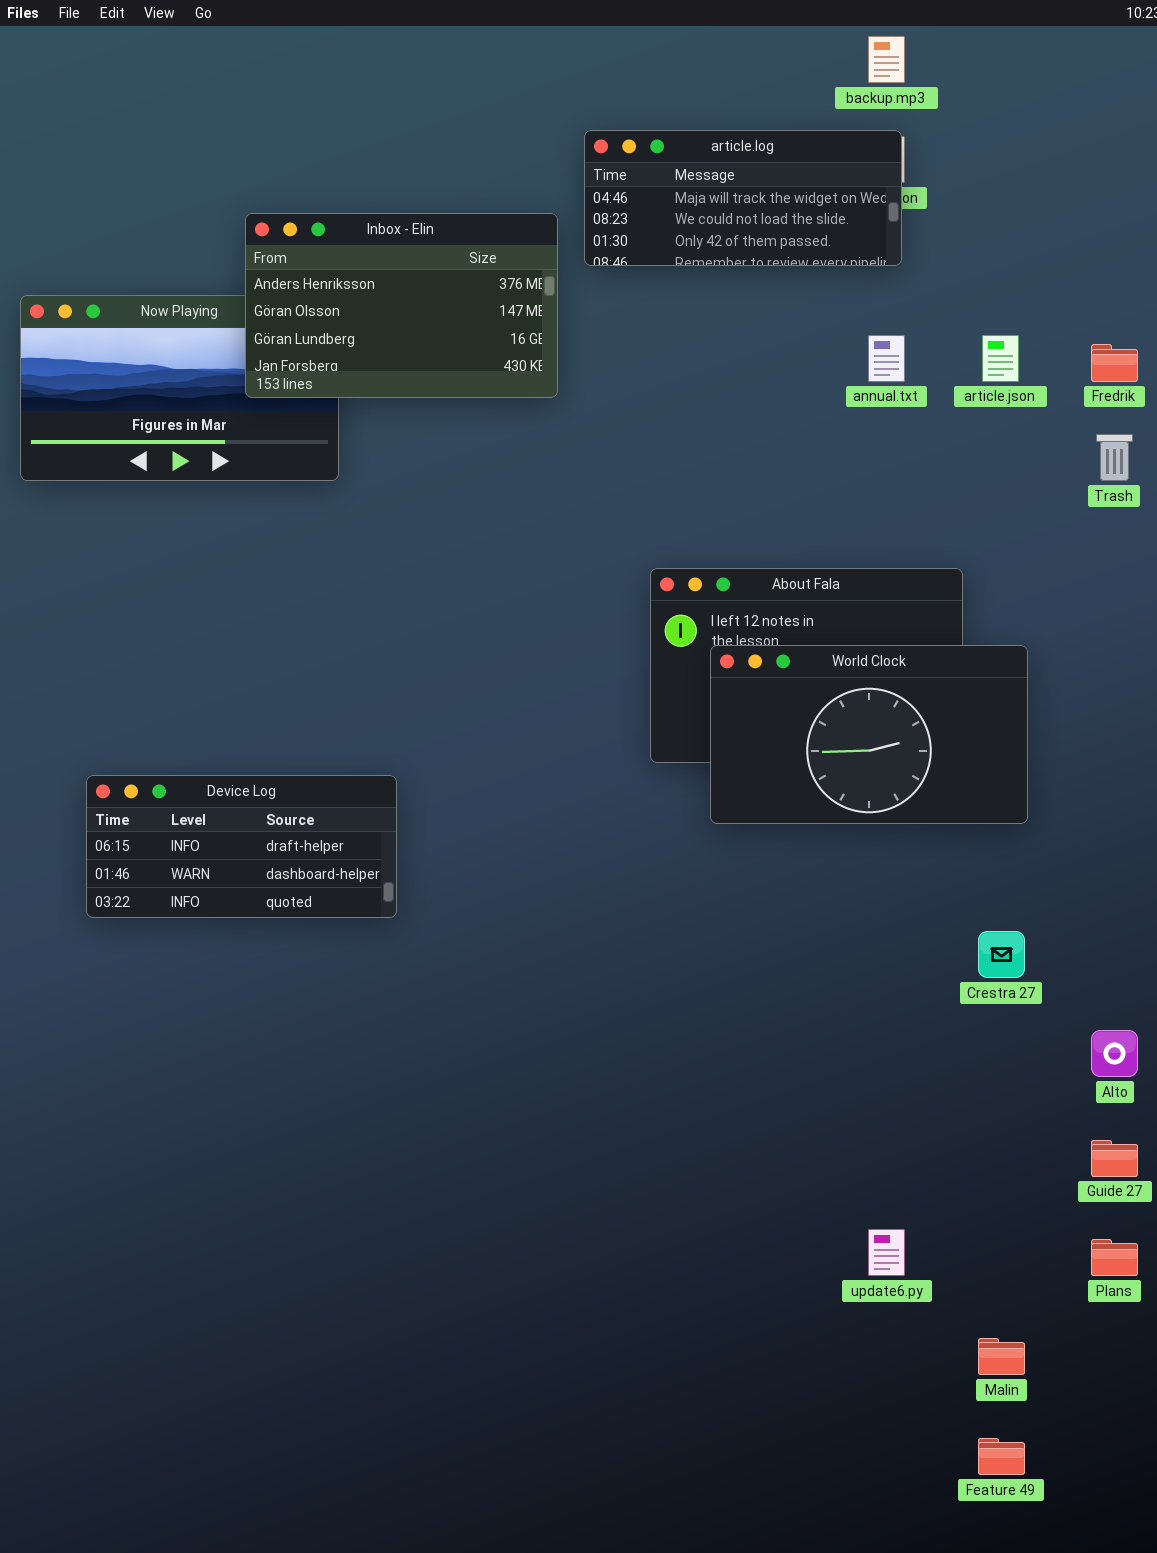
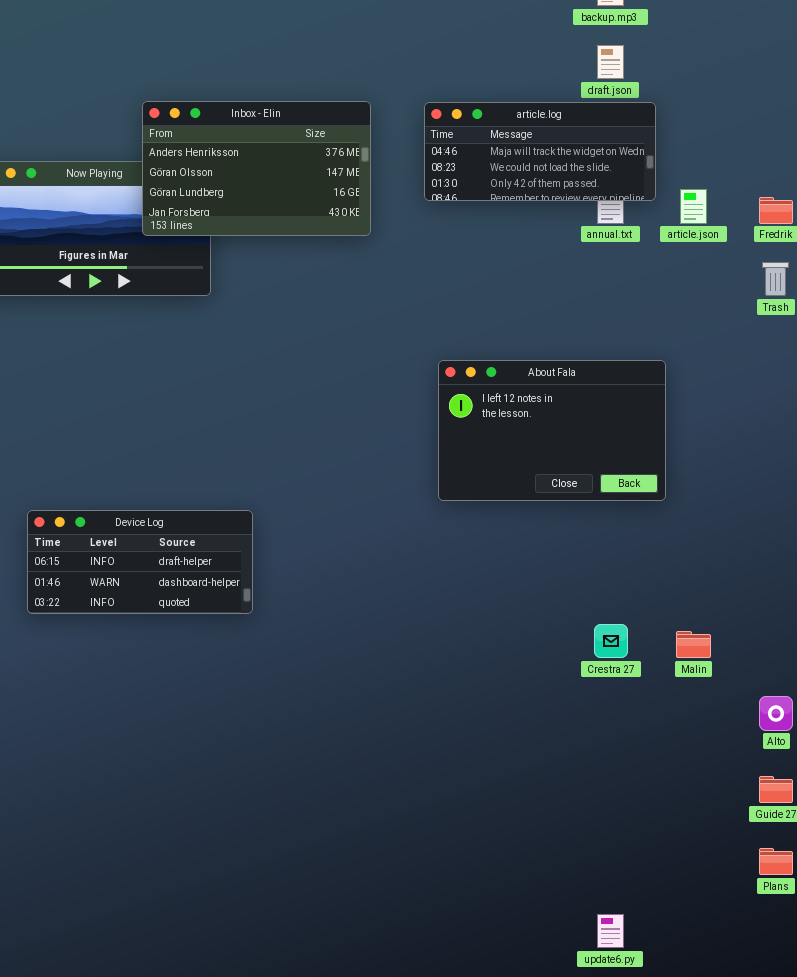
article.log: [584,130,902,266] -> [424,102,656,201], moved
World Clock: [710,645,1028,824] -> none, closed
Crestra 27: [978,931,1025,978] -> [594,624,628,658], moved
update6.py: [868,1229,905,1276] -> [597,914,624,948], moved
Malin: [978,1338,1025,1375] -> [676,631,711,658], moved

